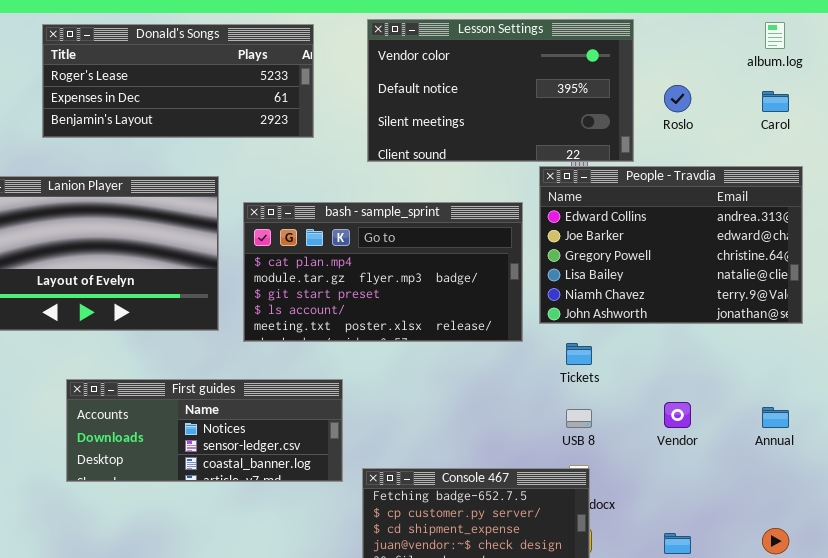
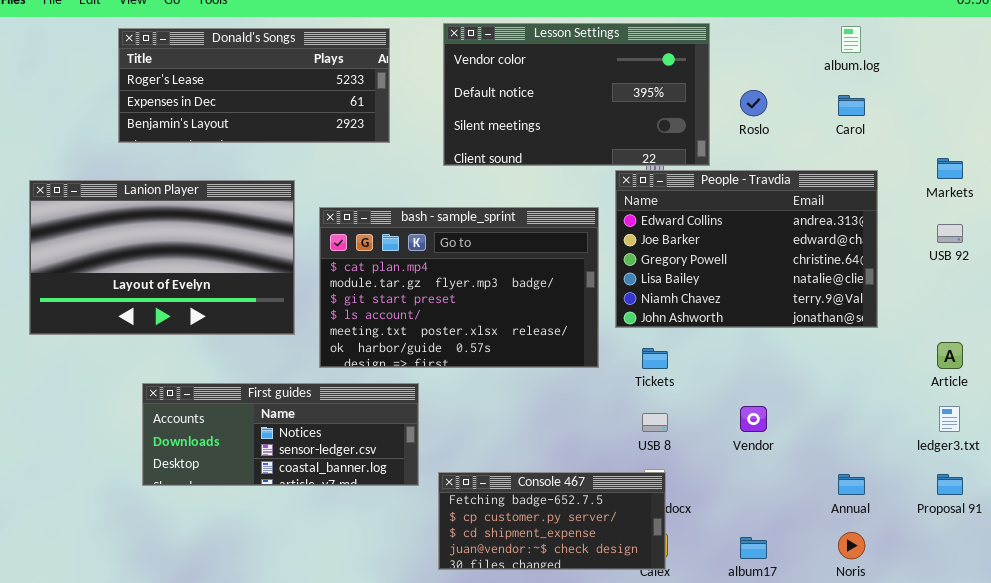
bash - sample_sprint: [243,202,523,342] -> [319,207,599,368], resized
Annual: [762,407,789,428] -> [838,474,865,495], moved

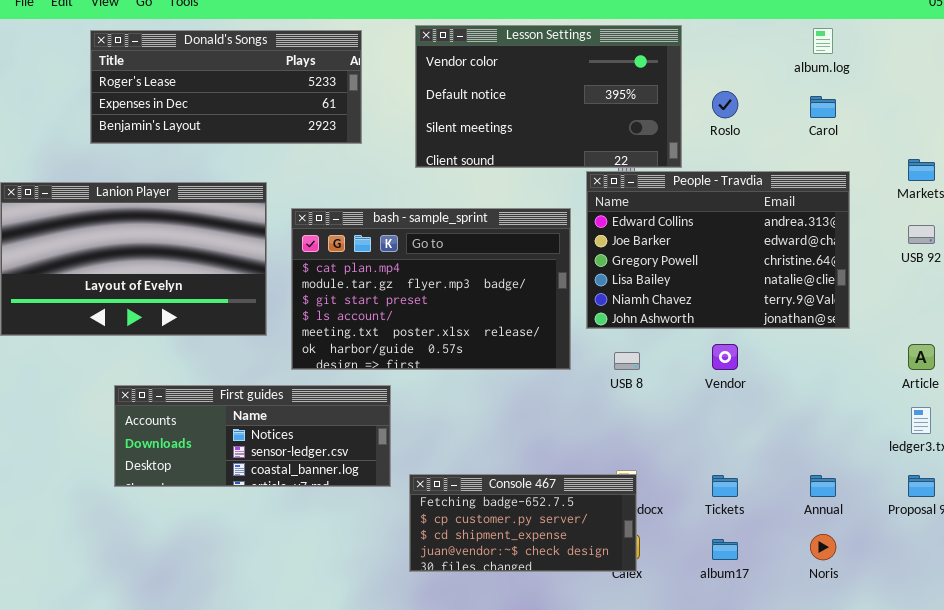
Tickets: [642,348,668,369] -> [712,475,738,497], moved
Vendor: [740,406,767,432] -> [712,344,738,370], moved
USB 8: [642,413,668,432] -> [614,352,640,370], moved

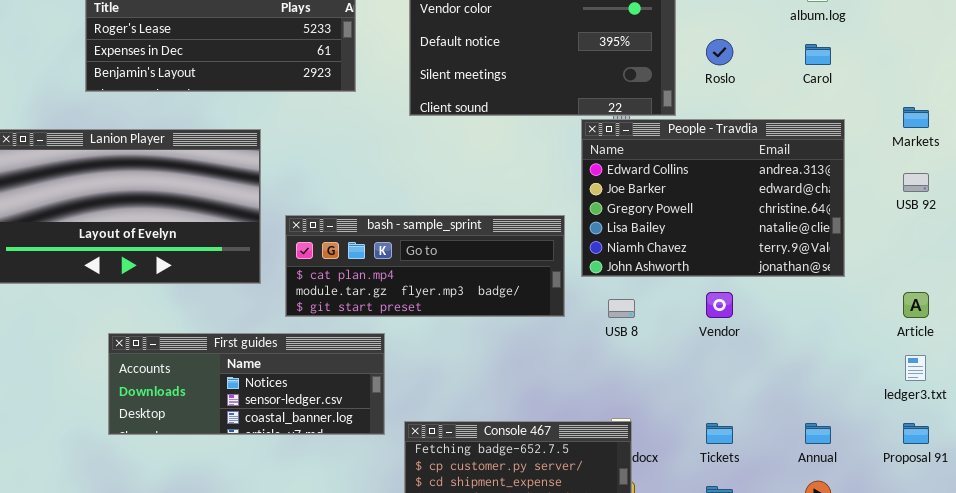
bash - sample_sprint: [291,208,571,370] -> [285,215,565,317], resized

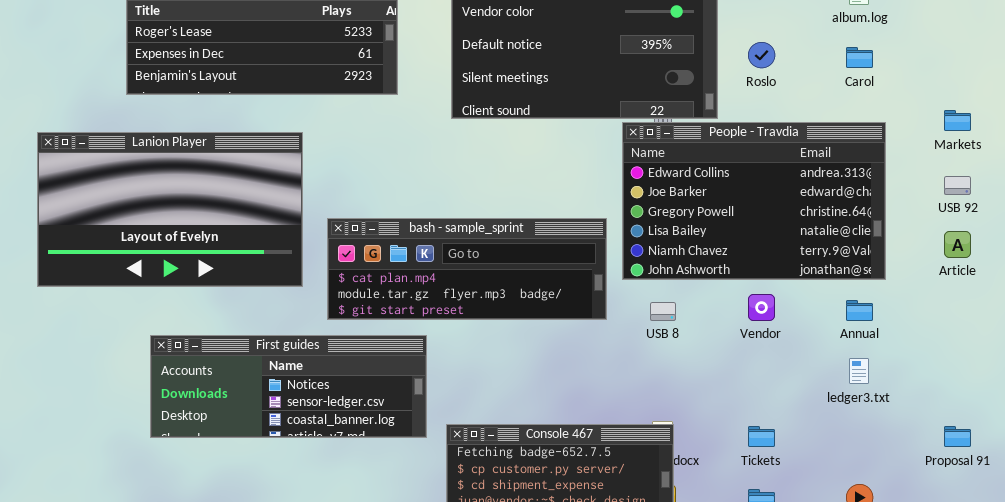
Article: [903,292,929,318] -> [944,231,971,258], moved
ledger3.txt: [905,355,926,381] -> [849,358,869,384], moved
Annual: [805,423,831,444] -> [846,300,873,321], moved

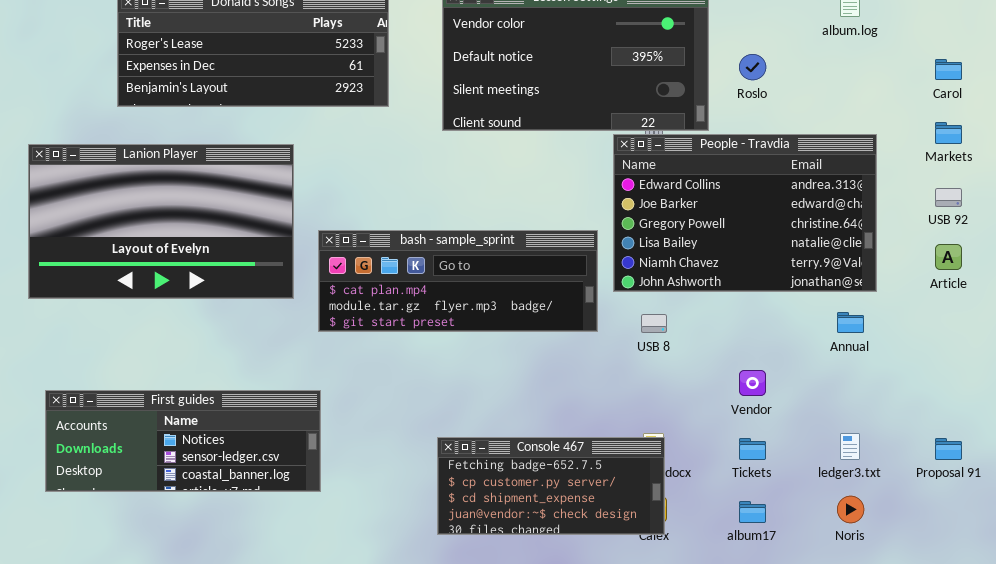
Carol: [846,47,873,68] -> [935,59,962,80], moved
Vendor: [748,294,775,321] -> [739,370,766,396], moved
First guides: [150,335,427,438] -> [45,390,321,492], moved
ledger3.txt: [849,358,869,384] -> [840,433,860,460], moved

